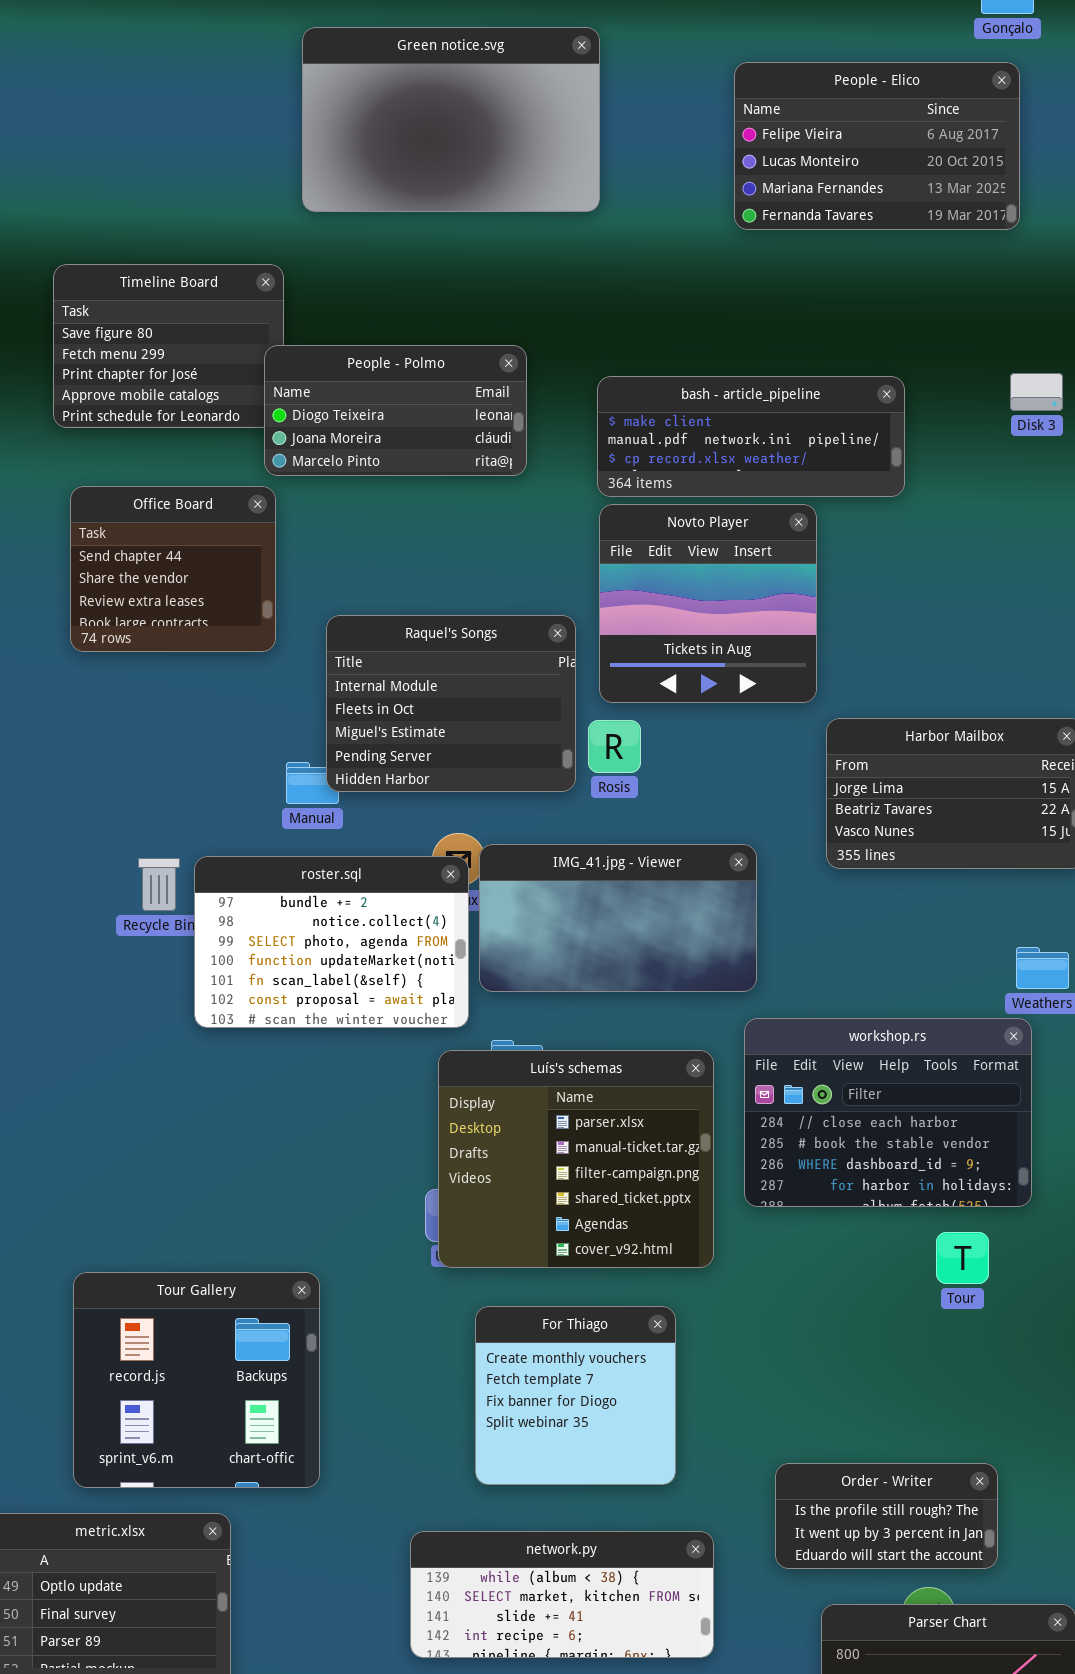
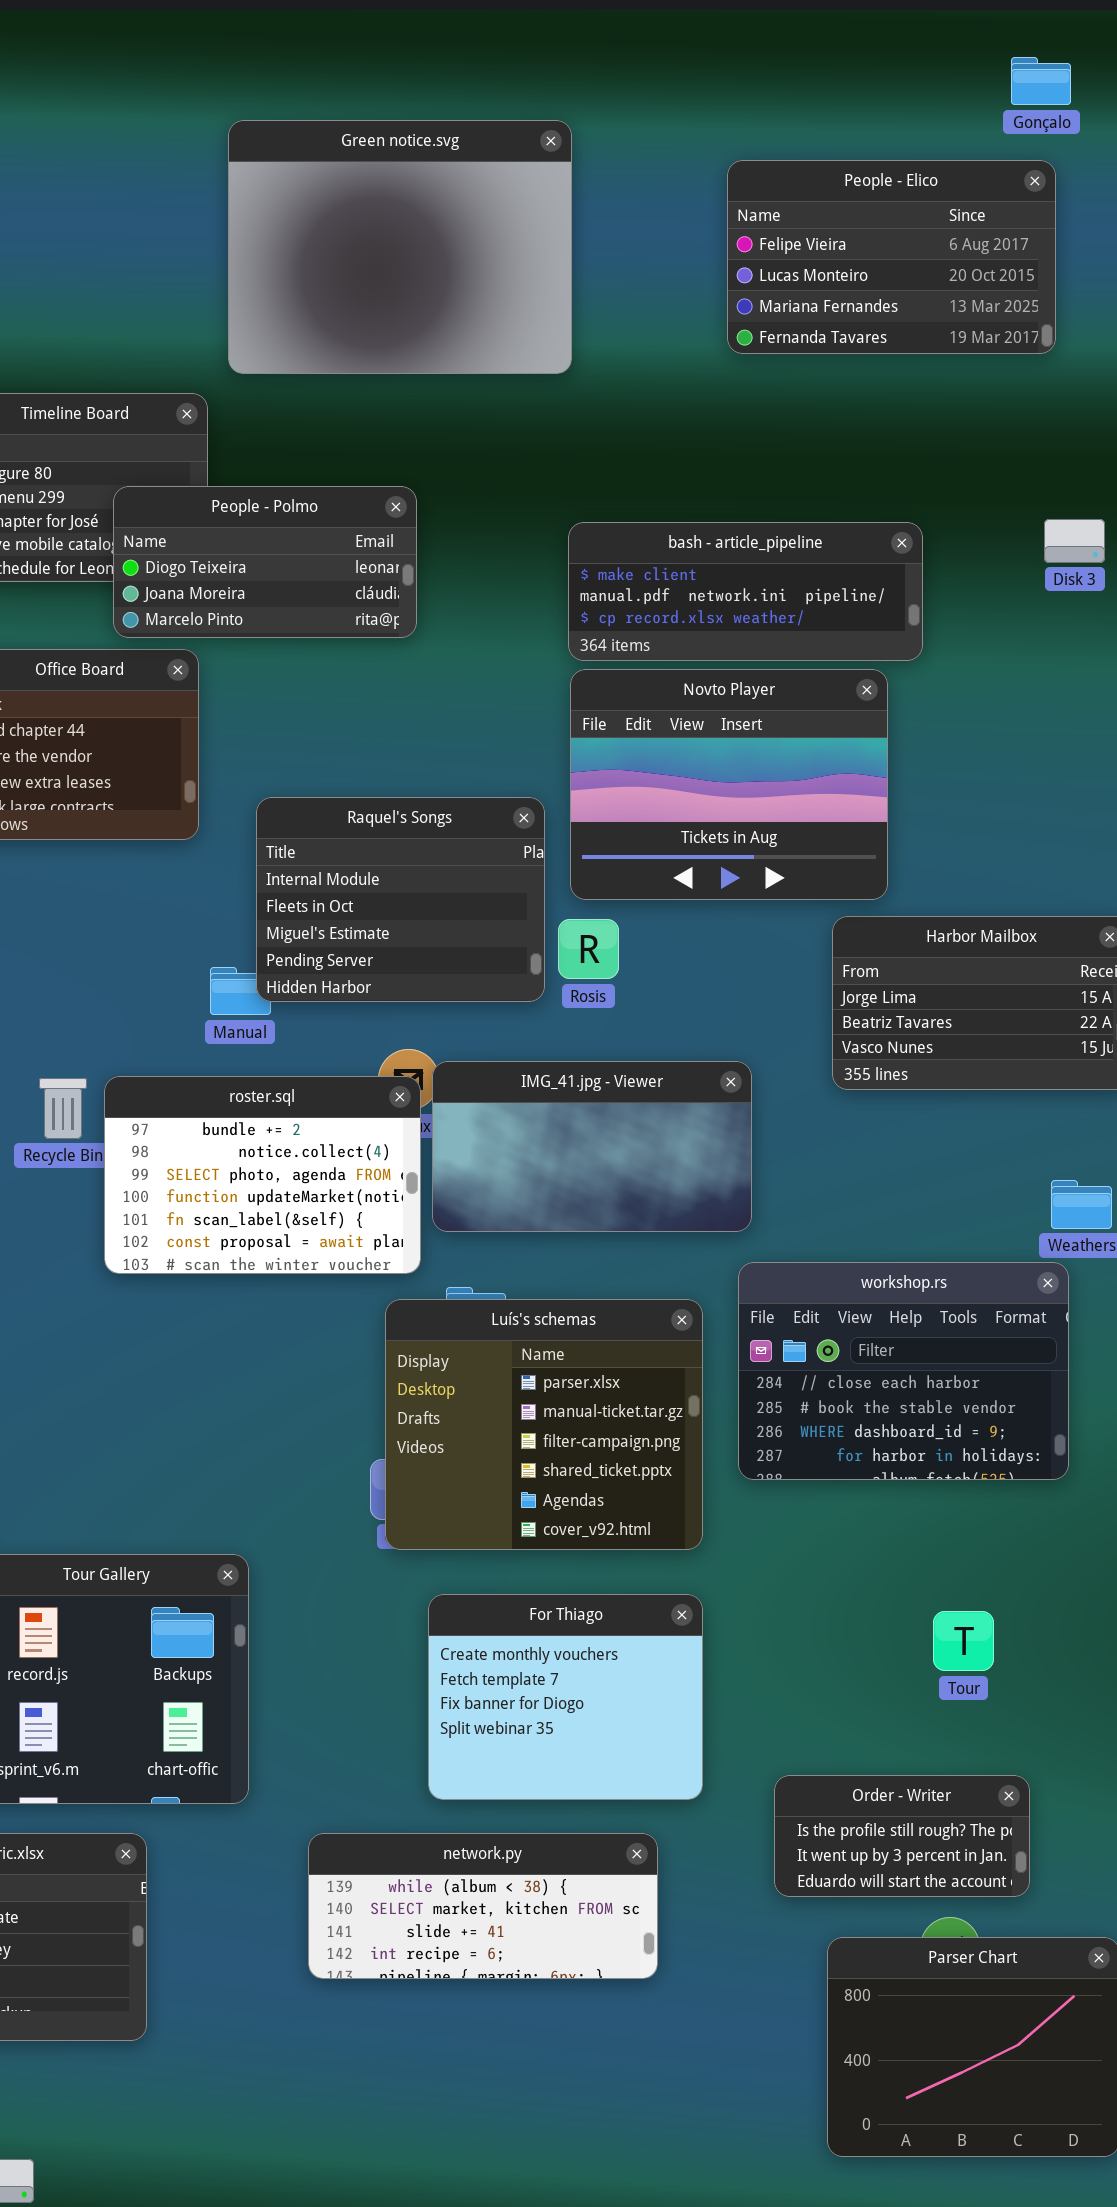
Green notice.svg: [302,27,600,212] -> [228,120,572,374], resized
People - Polmo: [264,345,527,476] -> [113,486,417,638], moved
Novto Player: [599,504,817,703] -> [570,669,888,900], resized
Tour: [936,1232,989,1284] -> [933,1611,994,1671], moved
For Thiago: [475,1306,676,1485] -> [428,1594,703,1800], resized
network.py: [410,1531,714,1658] -> [308,1833,658,1979], moved

